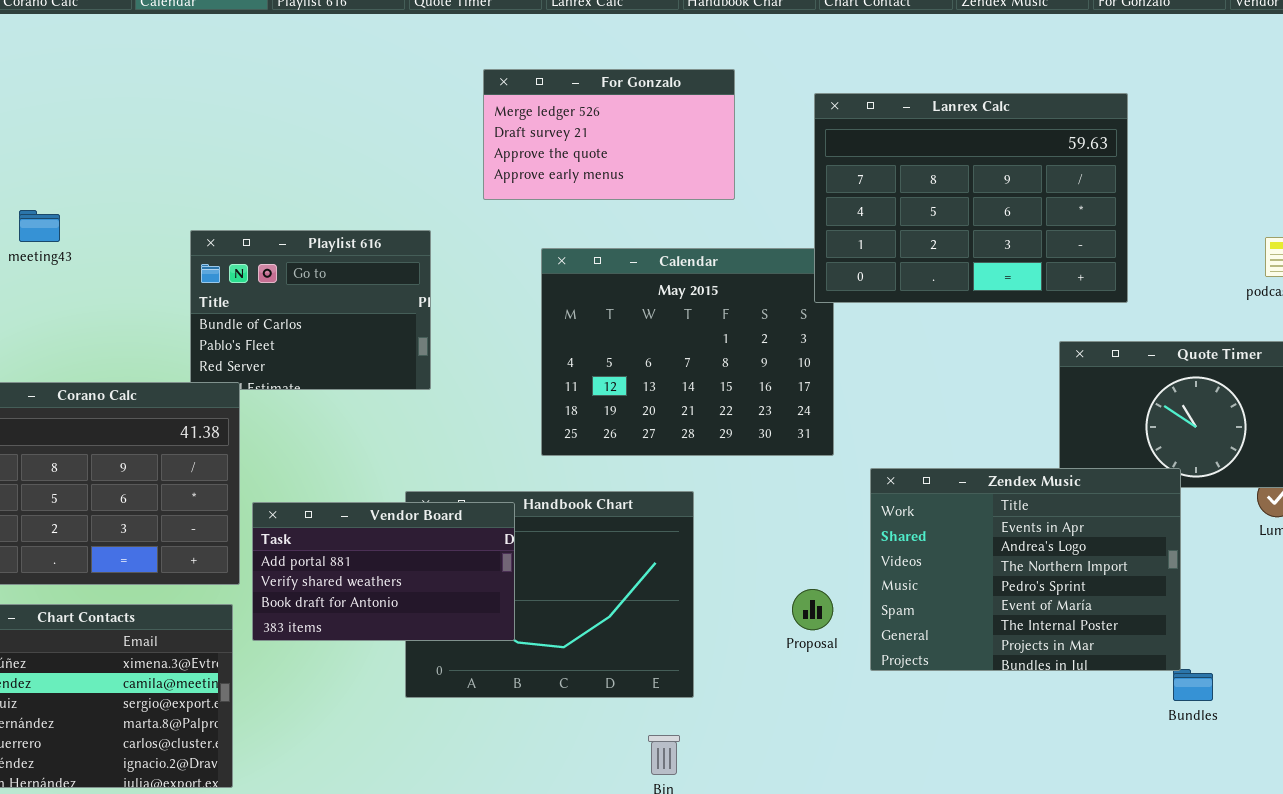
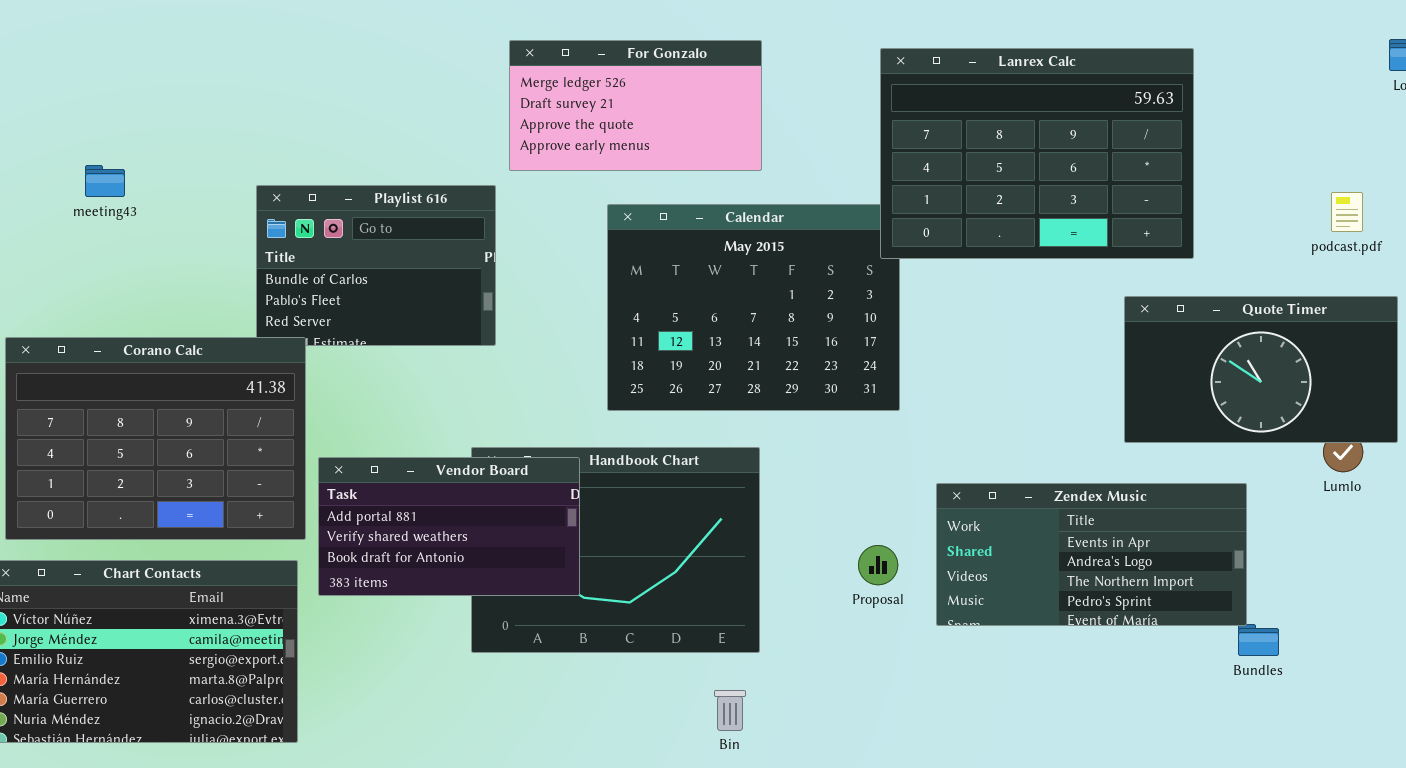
For Gonzalo: [483,69,735,200] -> [509,40,762,171], moved
Zendex Music: [870,468,1181,671] -> [936,483,1247,626], resized

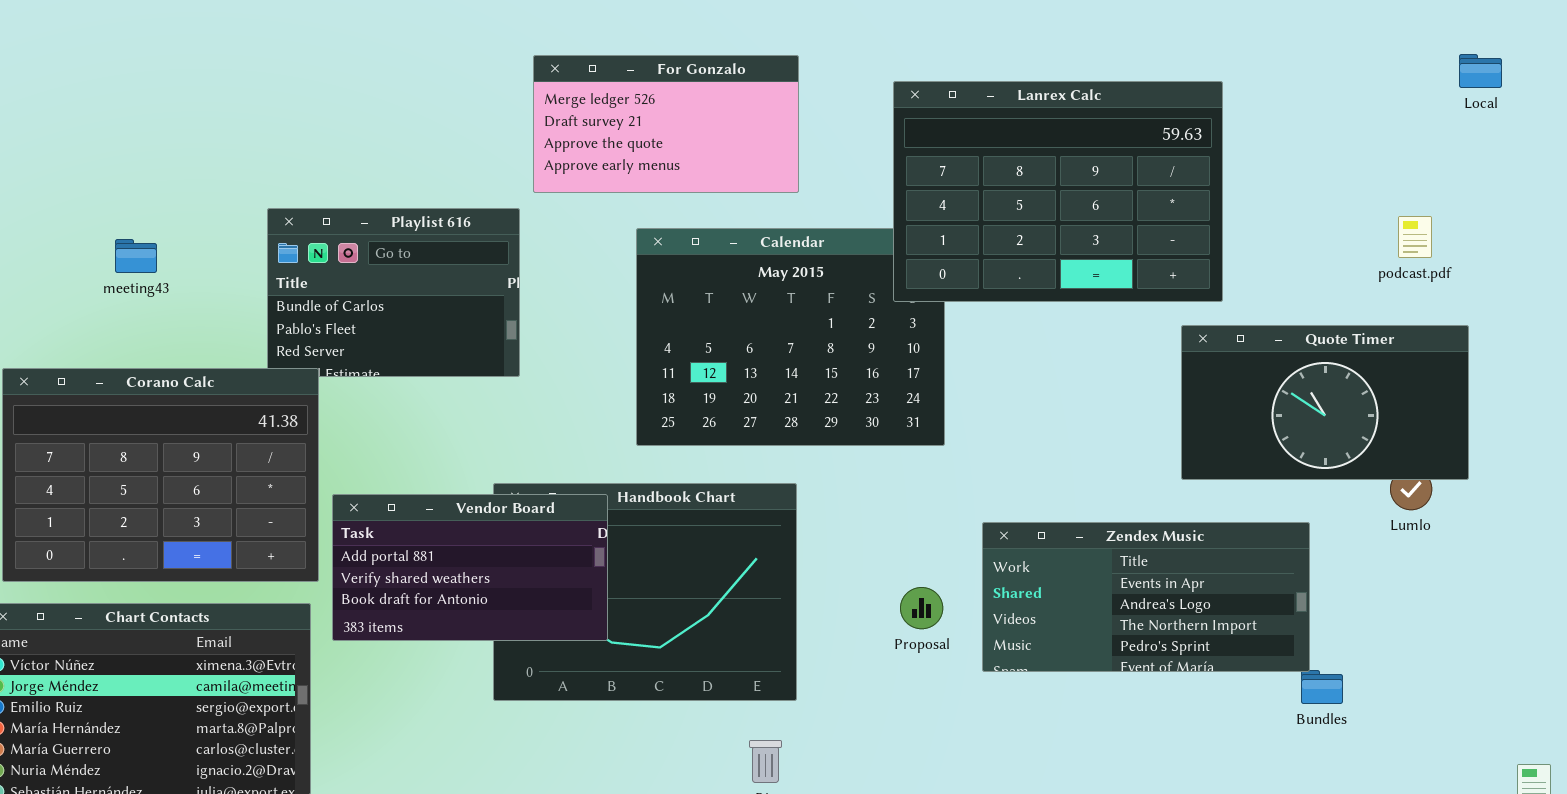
Lanrex Calc: [880,48,1194,259] -> [893,81,1223,302], moved
meeting43: [85,165,125,197] -> [115,239,157,273], moved

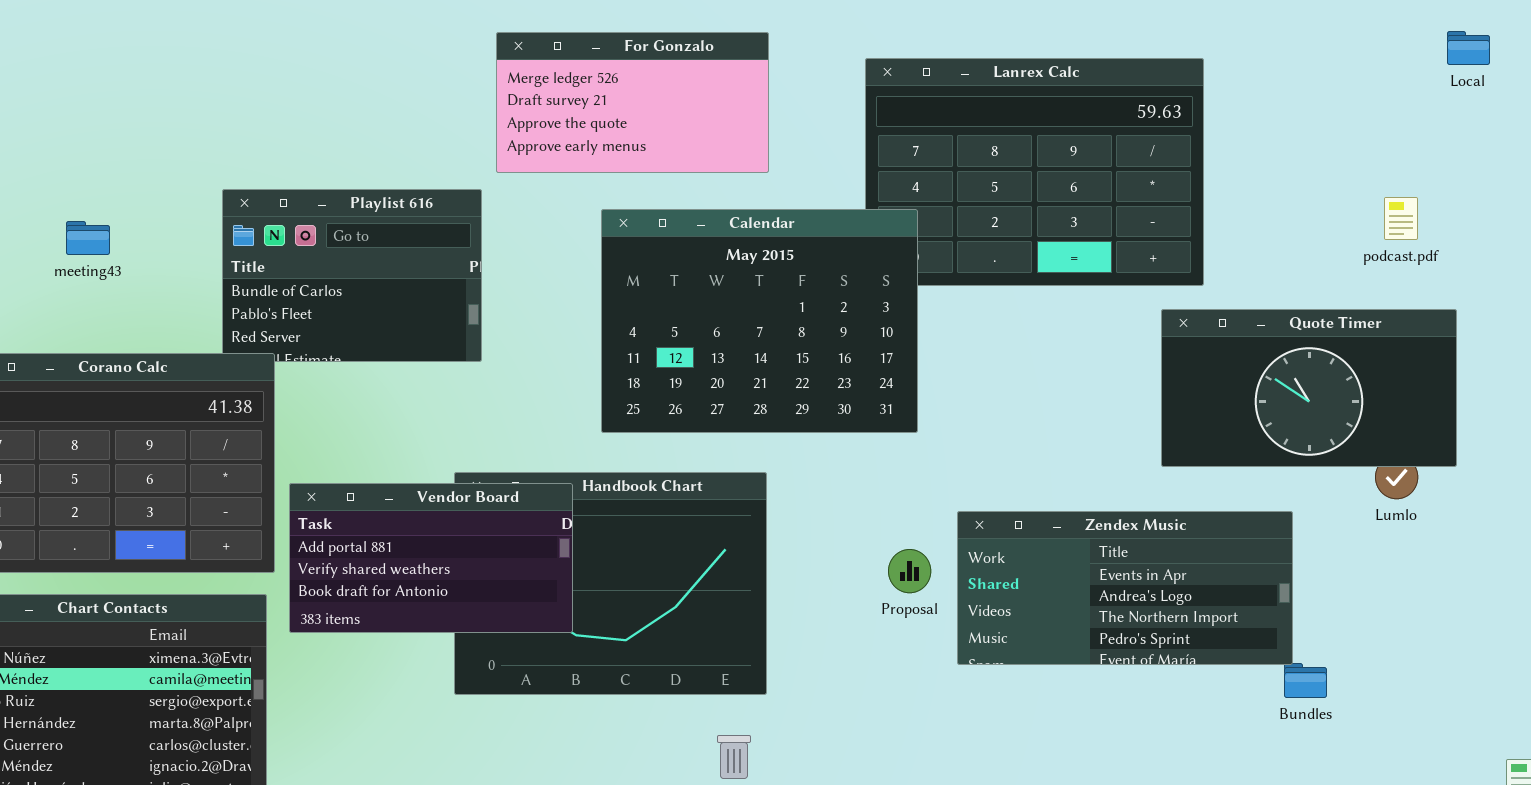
Calendar: [636,228,945,446] -> [601,209,918,433], raised
Proposal: [900,587,943,629] -> [888,549,931,593], moved

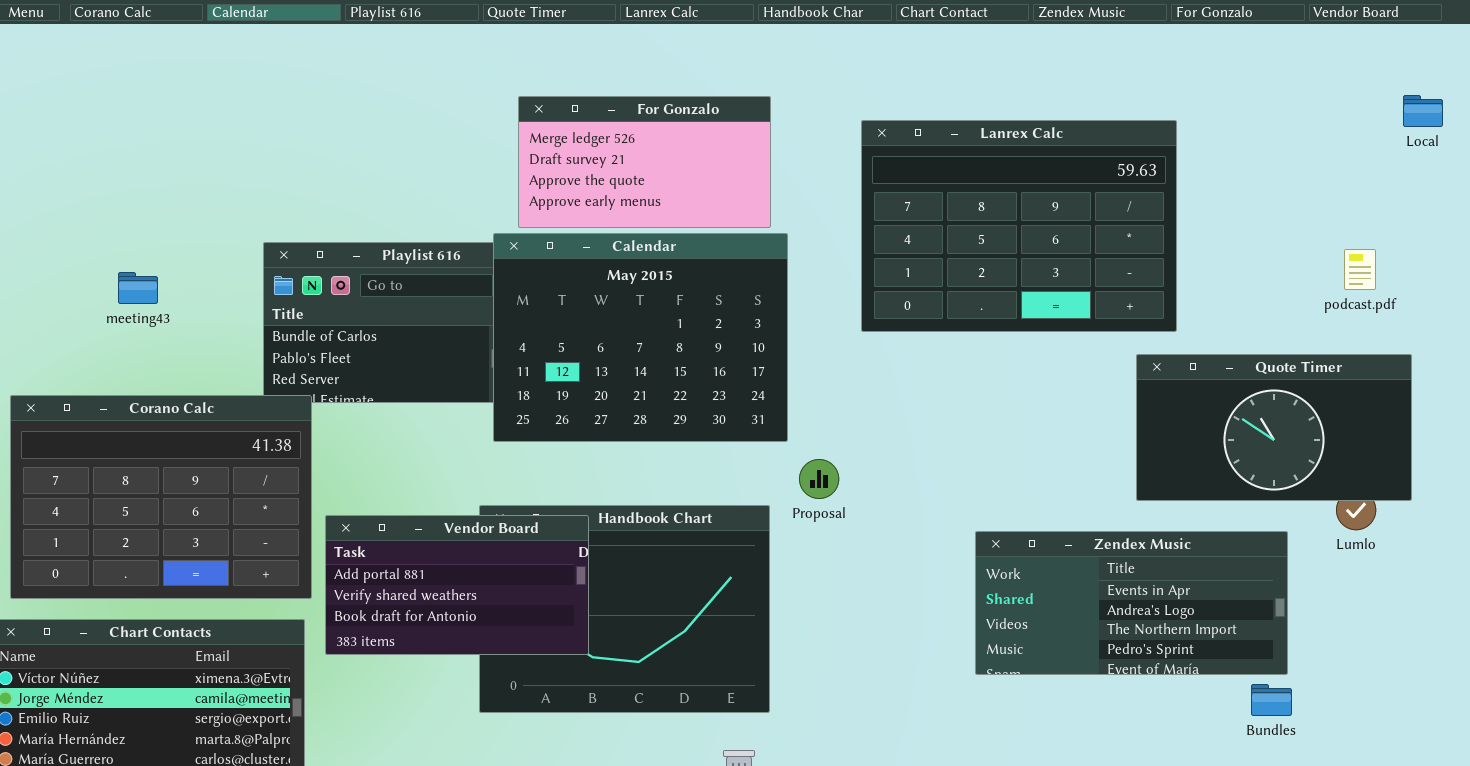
Calendar: [601,209,918,433] -> [493,233,788,442], moved
Zendex Music: [957,511,1293,665] -> [975,531,1288,675], moved
Proposal: [888,549,931,593] -> [799,459,839,499], moved

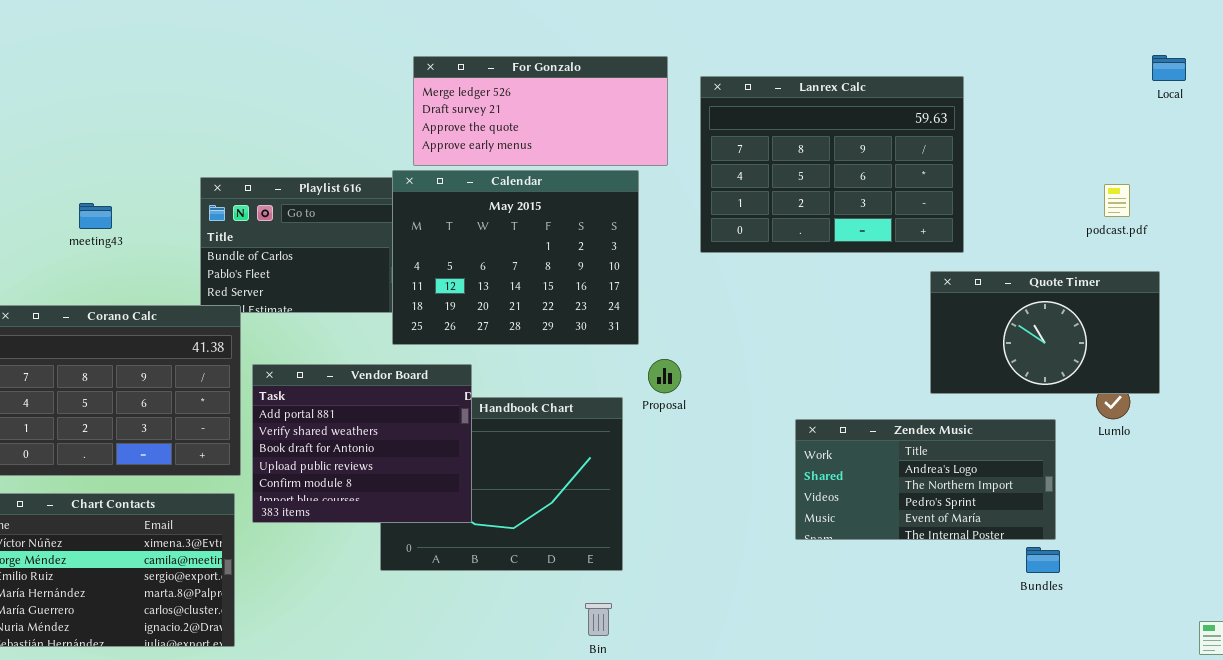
For Gonzalo: [518,96,771,228] -> [413,56,668,166], resized
Vendor Board: [325,515,589,655] -> [252,364,472,523], resized
Zendex Music: [975,531,1288,675] -> [795,419,1056,540], scrolled down 1 row

